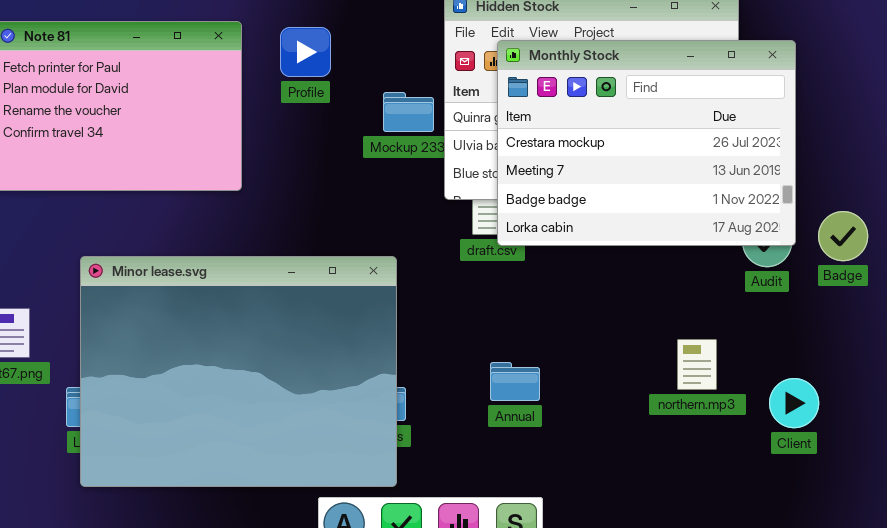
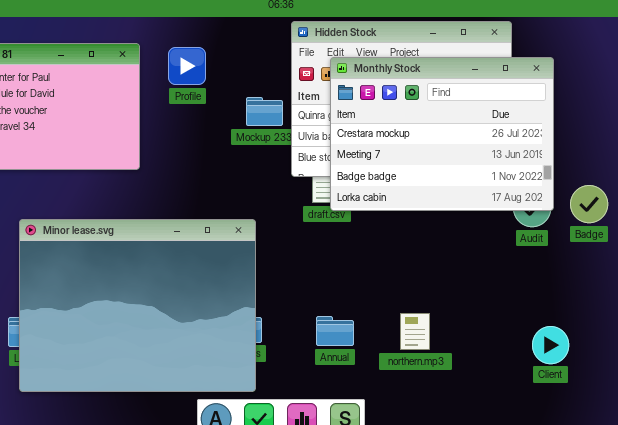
northern.mp3: [677,339,717,390] -> [400,313,430,350], moved
Annual: [490,362,540,401] -> [316,316,354,346], moved
Client: [769,378,819,428] -> [532,326,569,364], moved

